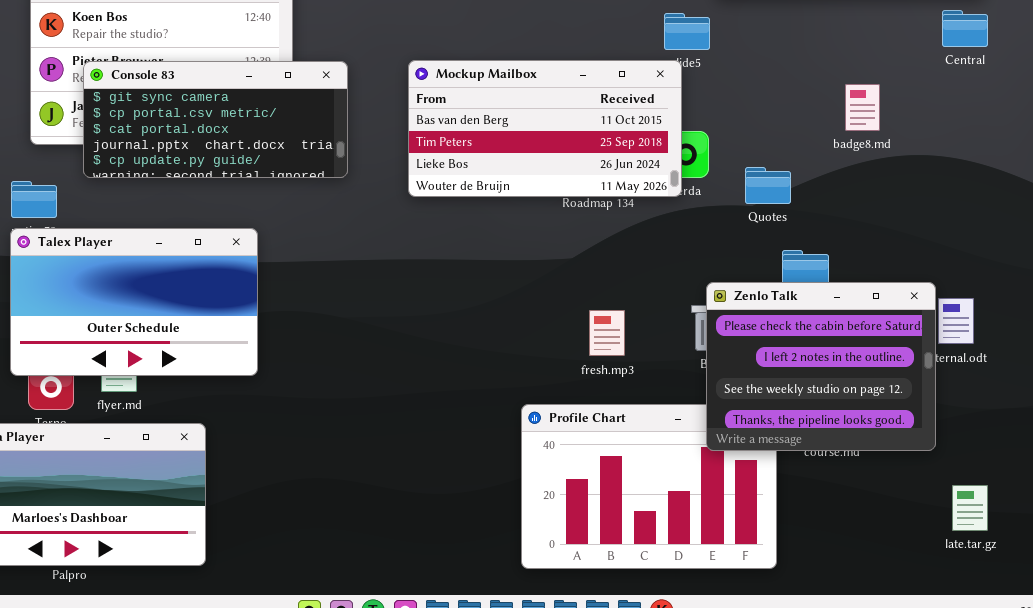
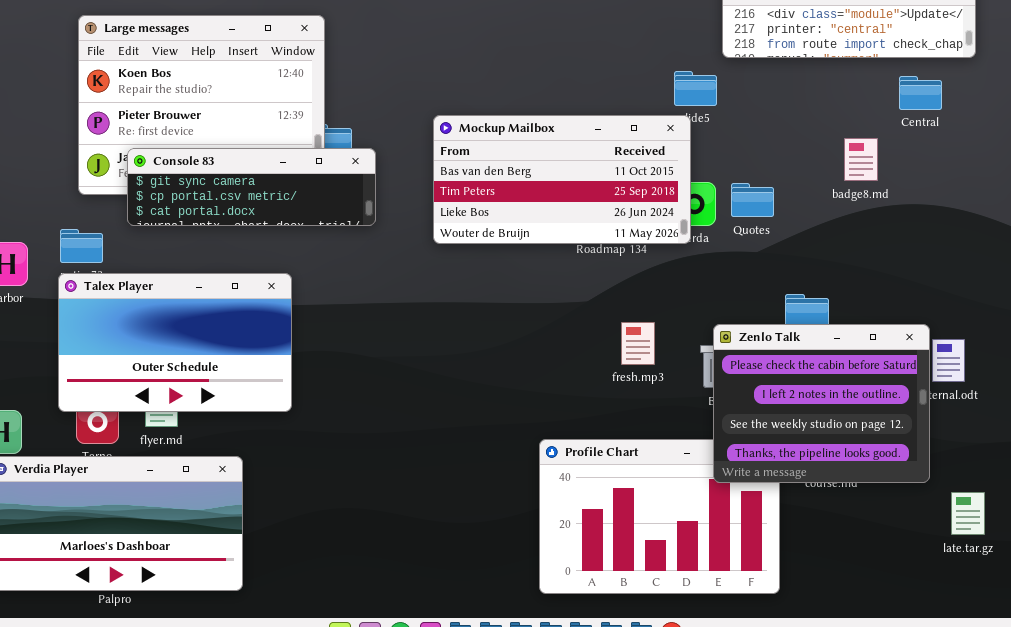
Central: [942,10,988,47] -> [899,76,942,110], moved
Console 83: [83,61,348,178] -> [127,148,376,226], resized
Quotes: [745,167,791,204] -> [731,183,774,217], moved
fresh.mp3: [589,310,625,356] -> [621,322,655,365], moved
late.tar.gz: [952,485,988,531] -> [951,492,985,535], moved

